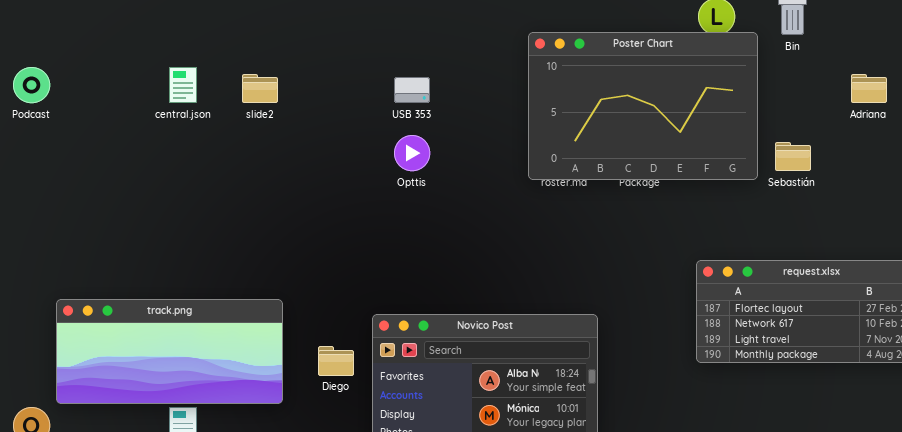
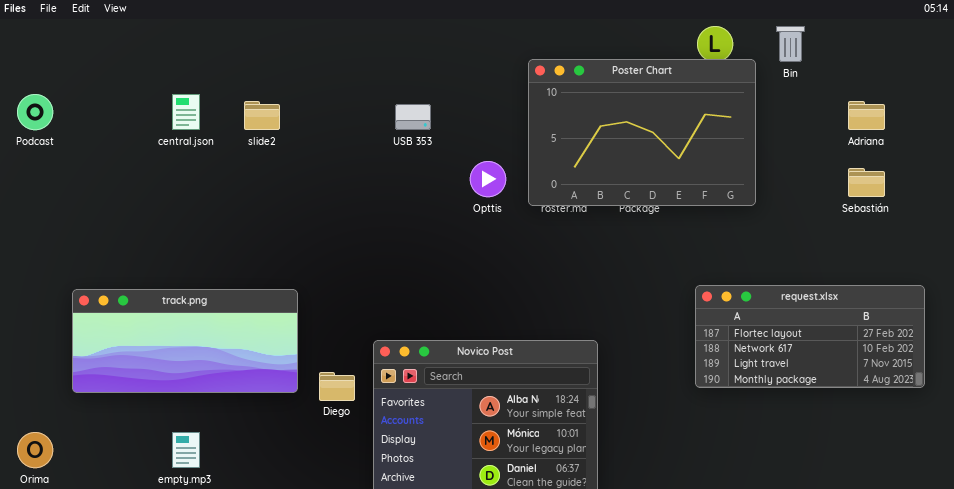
Opttis: [394,135,430,171] -> [470,161,506,197], moved
Sebastián: [775,142,811,171] -> [848,168,885,197], moved
track.png: [56,299,283,404] -> [72,289,298,393], moved

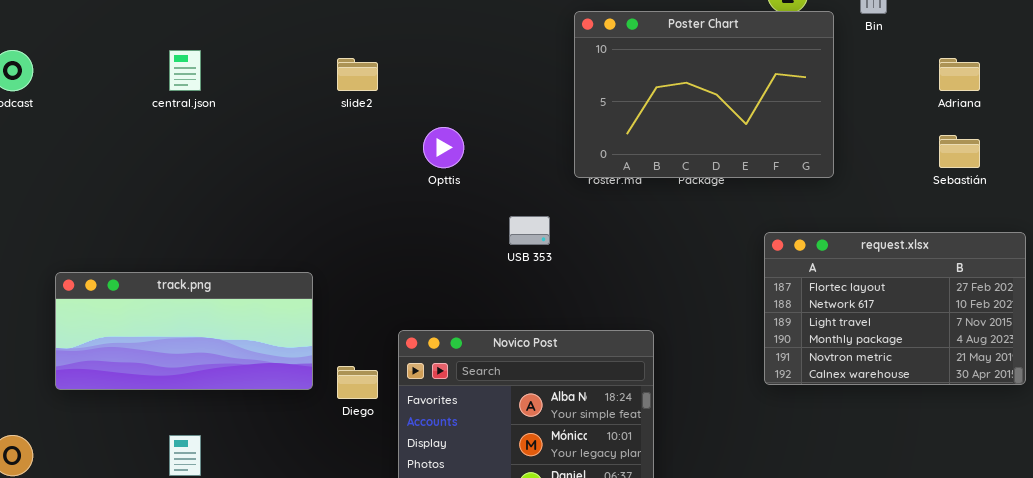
slide2: [244,101,280,130] -> [337,58,378,91], moved
USB 353: [395,104,431,130] -> [509,216,550,245], moved
Opttis: [470,161,506,197] -> [423,127,464,168], moved
request.xlsx: [695,285,925,388] -> [764,232,1026,385], resized

